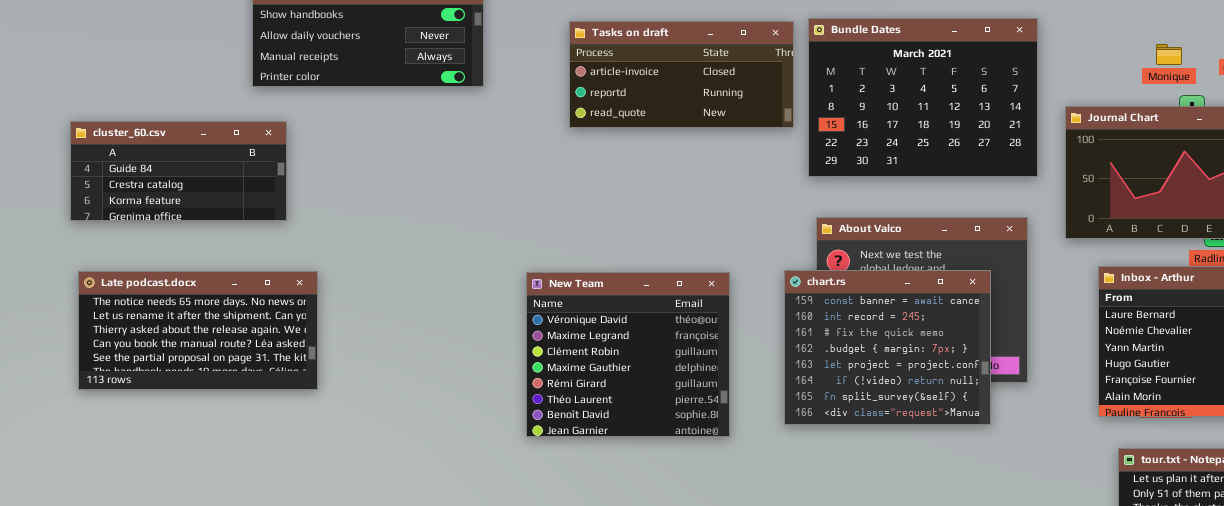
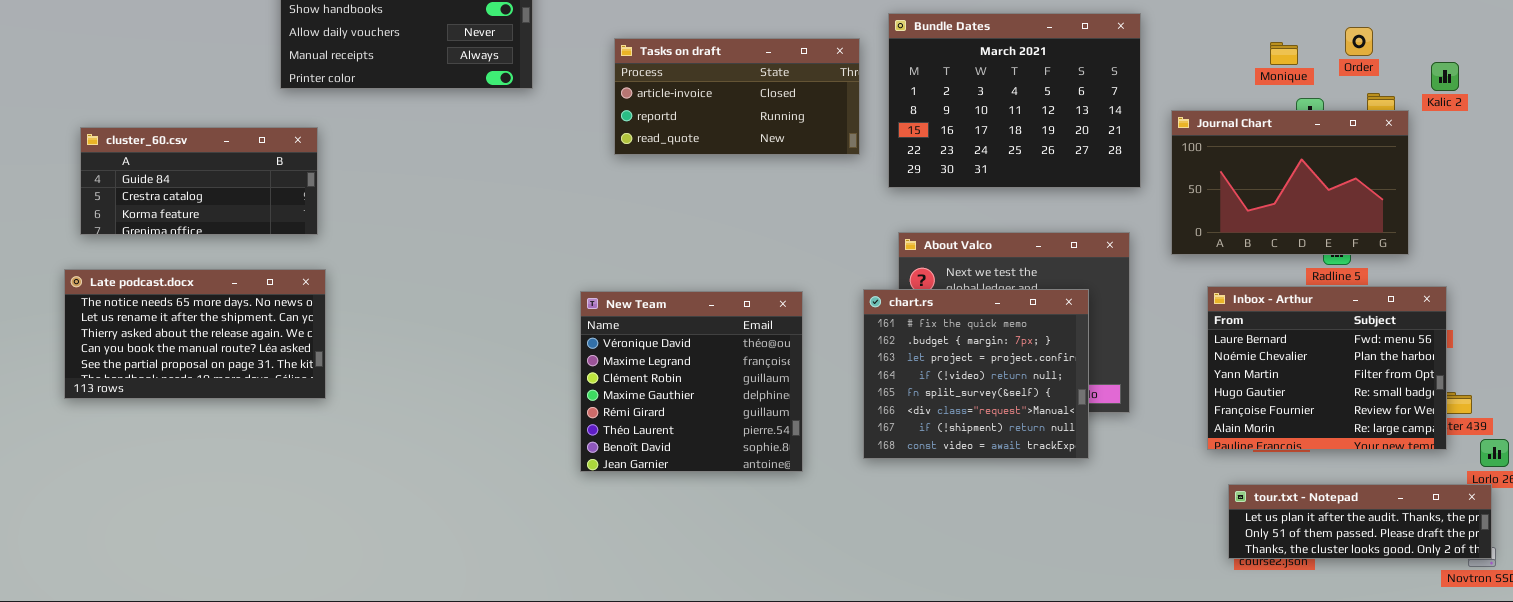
Tasks on draft: [569,21,794,128] -> [614,38,860,155], moved
chart.rs: [784,270,991,425] -> [863,289,1089,459], scrolled down 2 rows
Late podcast.docx: [78,271,318,390] -> [64,269,326,399], moved

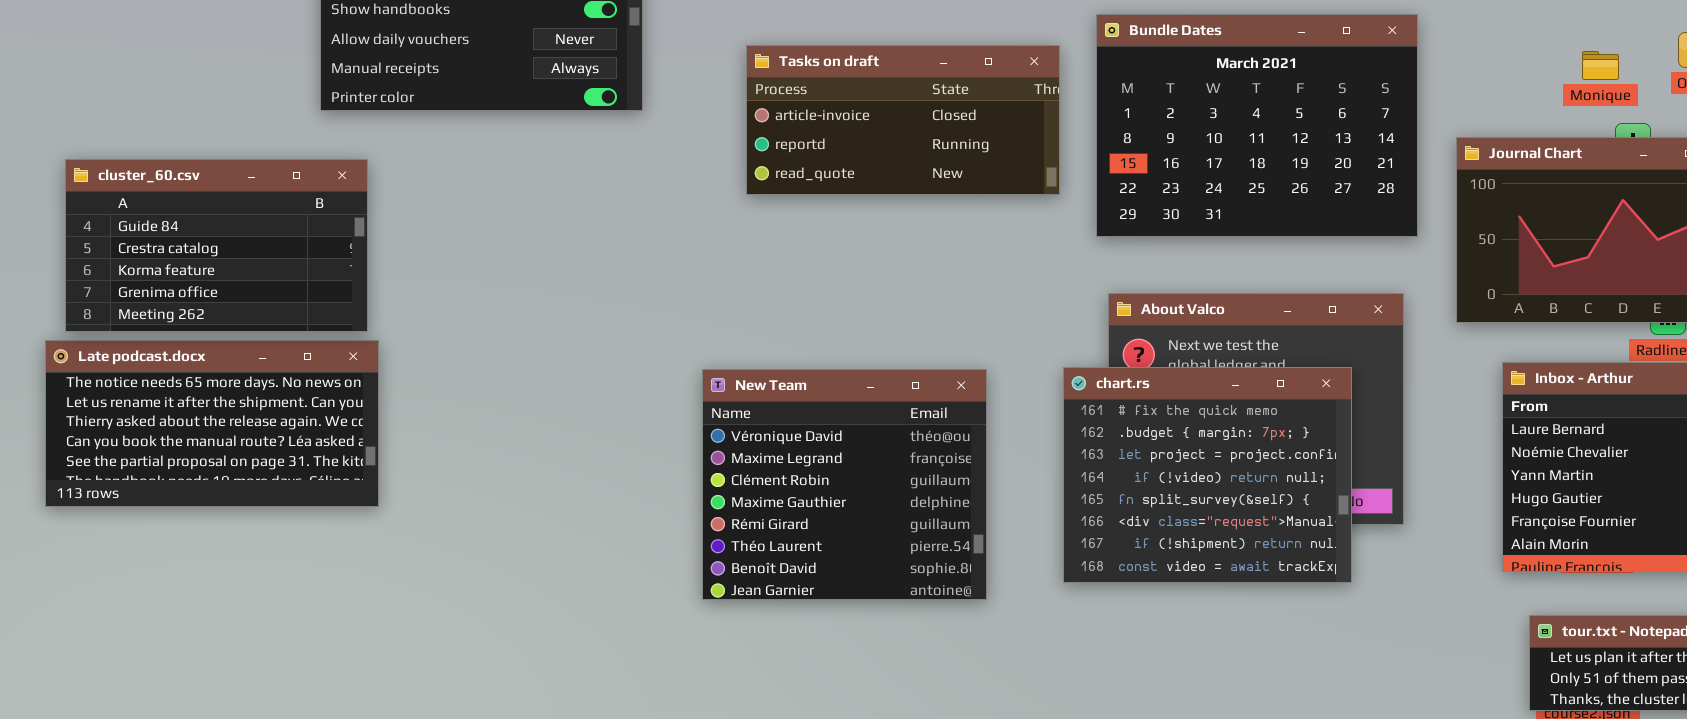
cluster_60.csv: [80,127,318,235] -> [65,159,368,332], resized

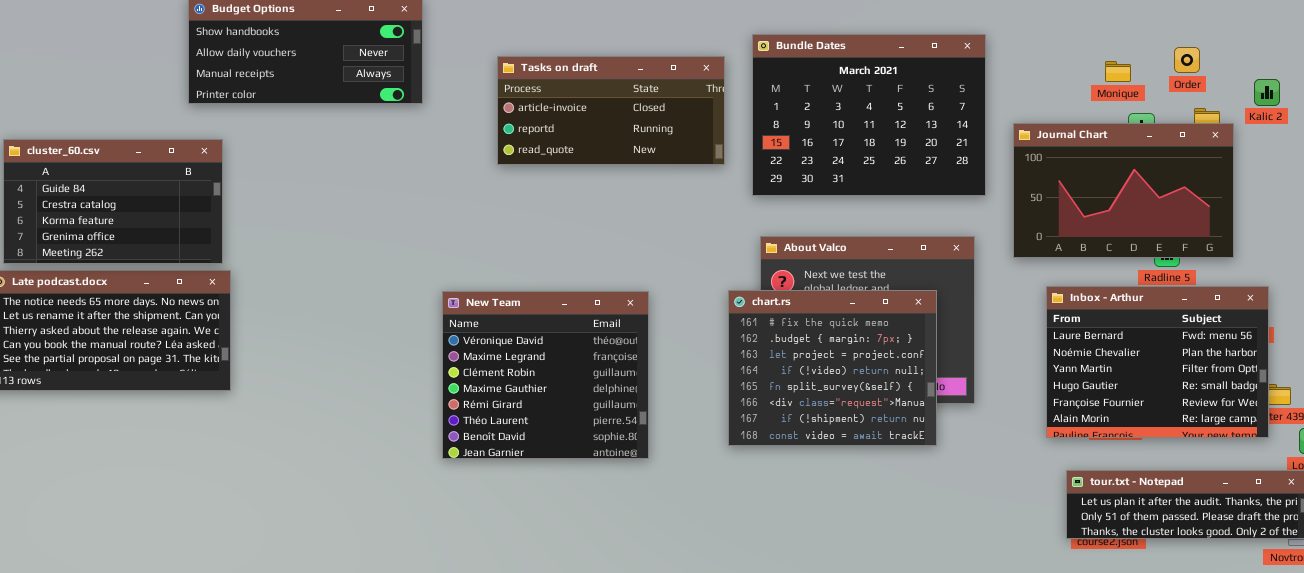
New Team: [702,369,987,600] -> [442,291,649,459], moved

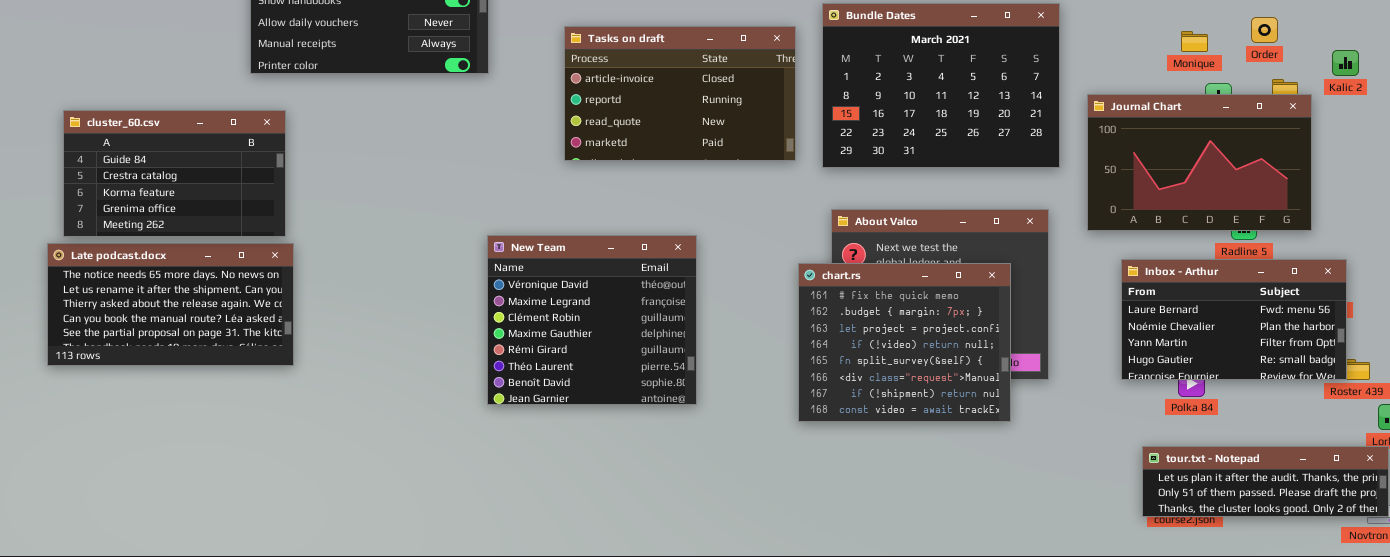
Tasks on draft: [497,56,725,165] -> [564,26,796,161], resized
Inbox - Arthur: [1046,286,1269,438] -> [1121,259,1347,380], resized
New Team: [442,291,649,459] -> [487,235,697,405], moved

